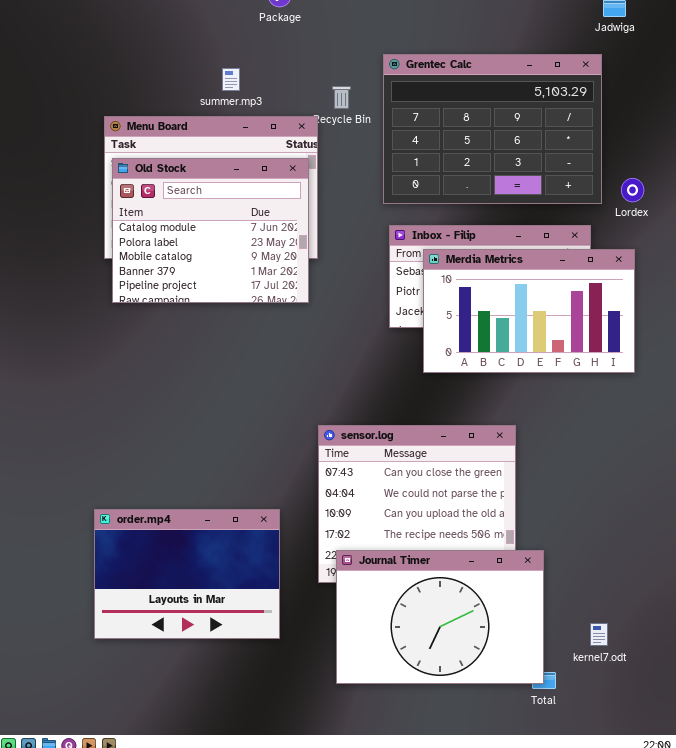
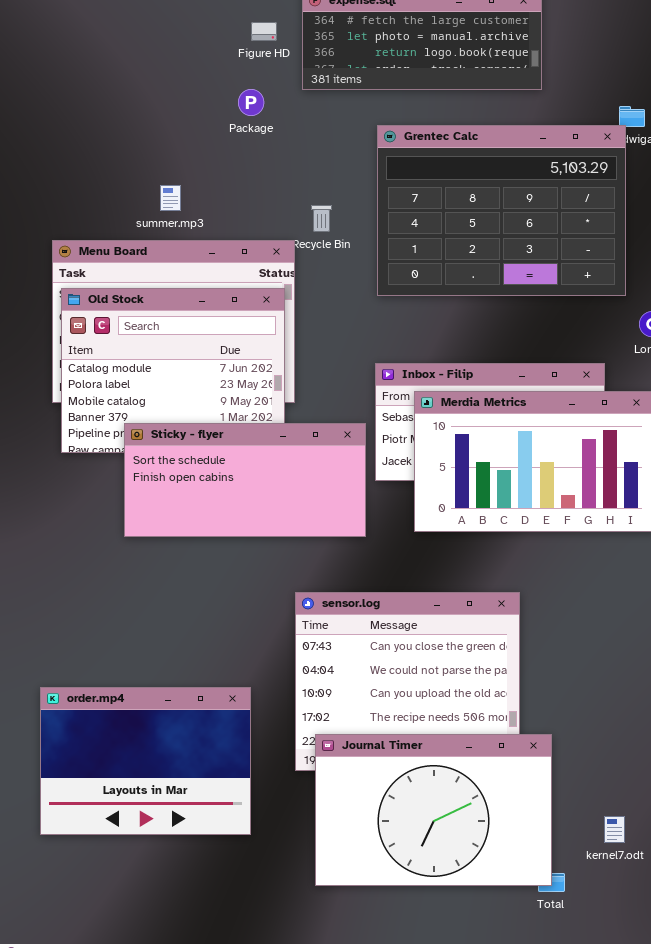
Grentec Calc: [383,54,602,204] -> [377,125,626,296], moved
summer.mp3: [222,68,240,91] -> [160,185,181,211], moved
Sticky - flyer: none -> [124,423,366,537], opened

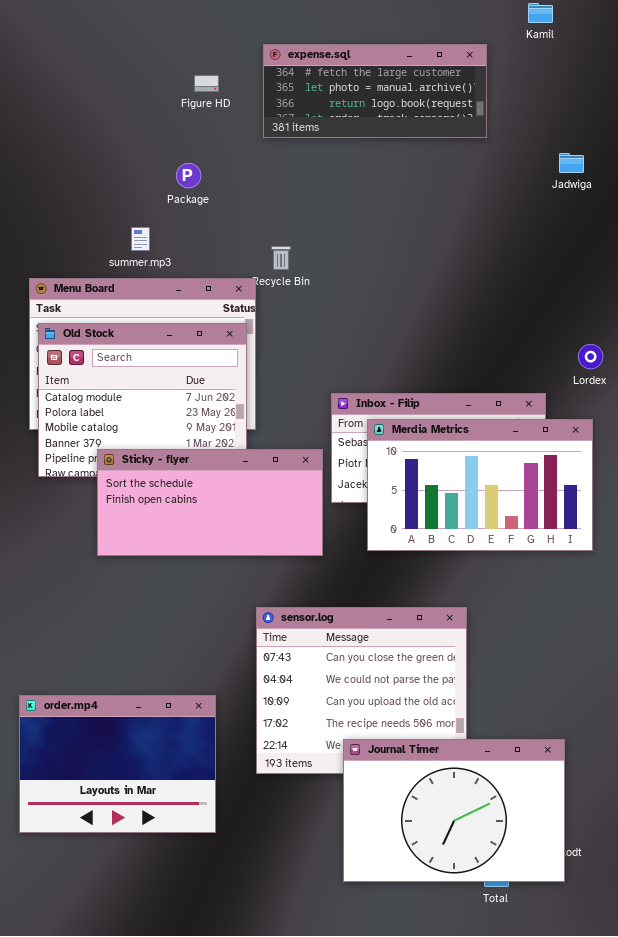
Figure HD: [251,22,277,41] -> [194,75,219,92], moved
Package: [238,89,264,116] -> [176,163,201,188], moved
Grentec Calc: [377,125,626,296] -> none, closed
Journal Timer: [315,734,552,886] -> [343,739,565,882], moved

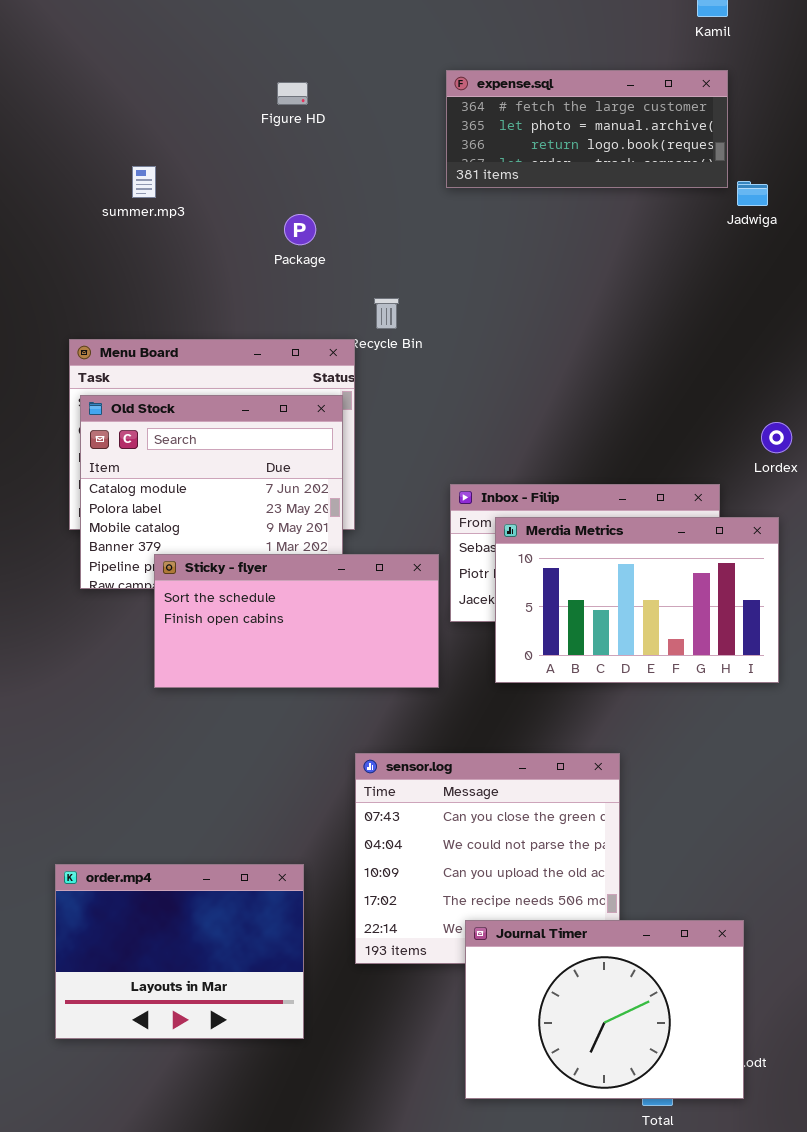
expense.sql: [263,44,487,138] -> [446,70,728,188], moved
Package: [176,163,201,188] -> [284,214,316,245], moved
summer.mp3: [131,227,150,251] -> [132,166,156,198], moved

